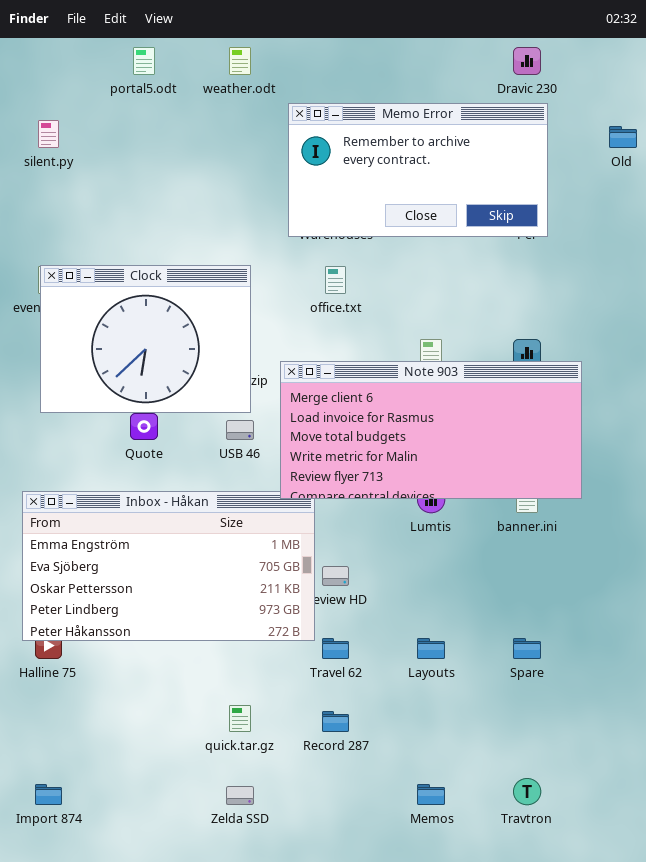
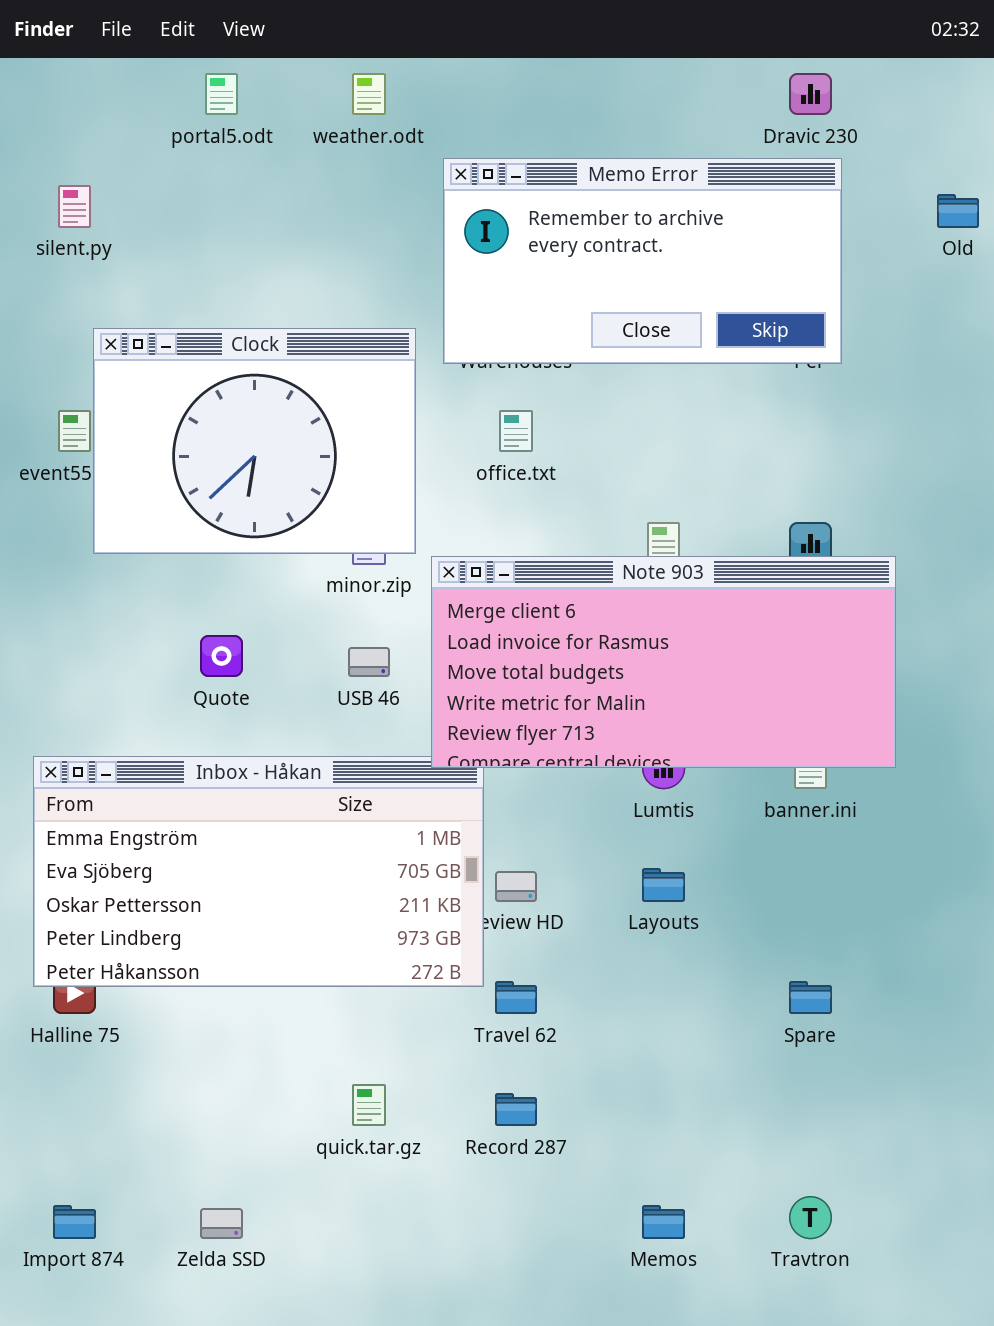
Clock: [40,265,251,413] -> [93,328,416,554], moved
Layouts: [417,638,445,659] -> [642,868,685,902], moved
Zelda SSD: [226,786,254,805] -> [200,1208,243,1239], moved

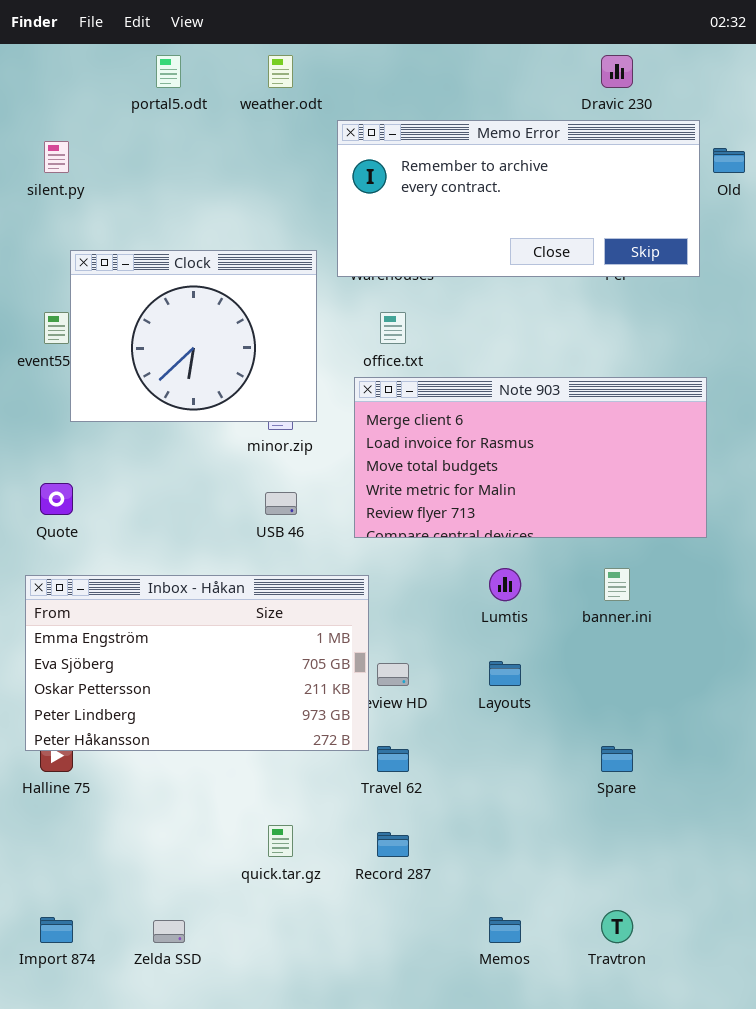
Memo Error: [443,158,842,364] -> [337,120,700,277], resized
Note 903: [431,556,896,768] -> [354,377,707,538], moved
Quote: [200,635,243,677] -> [40,483,73,515], moved

